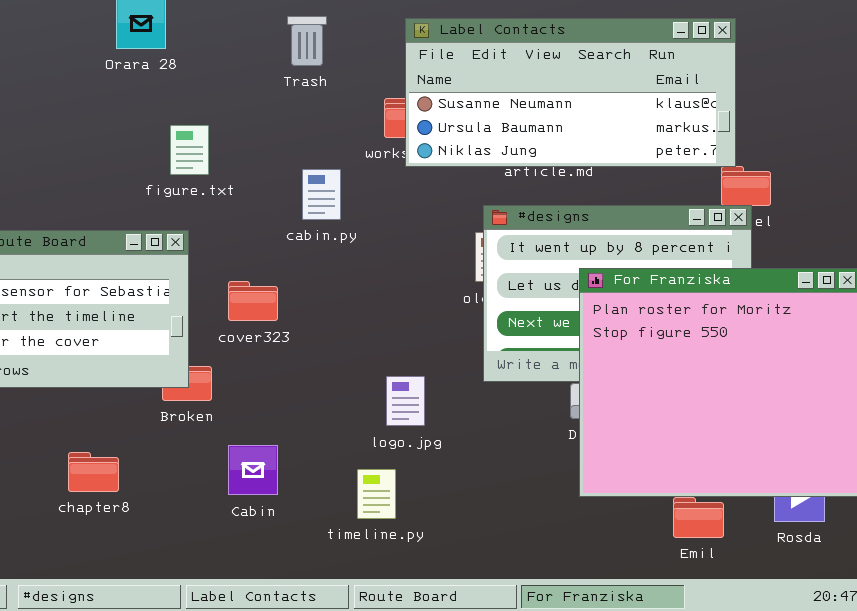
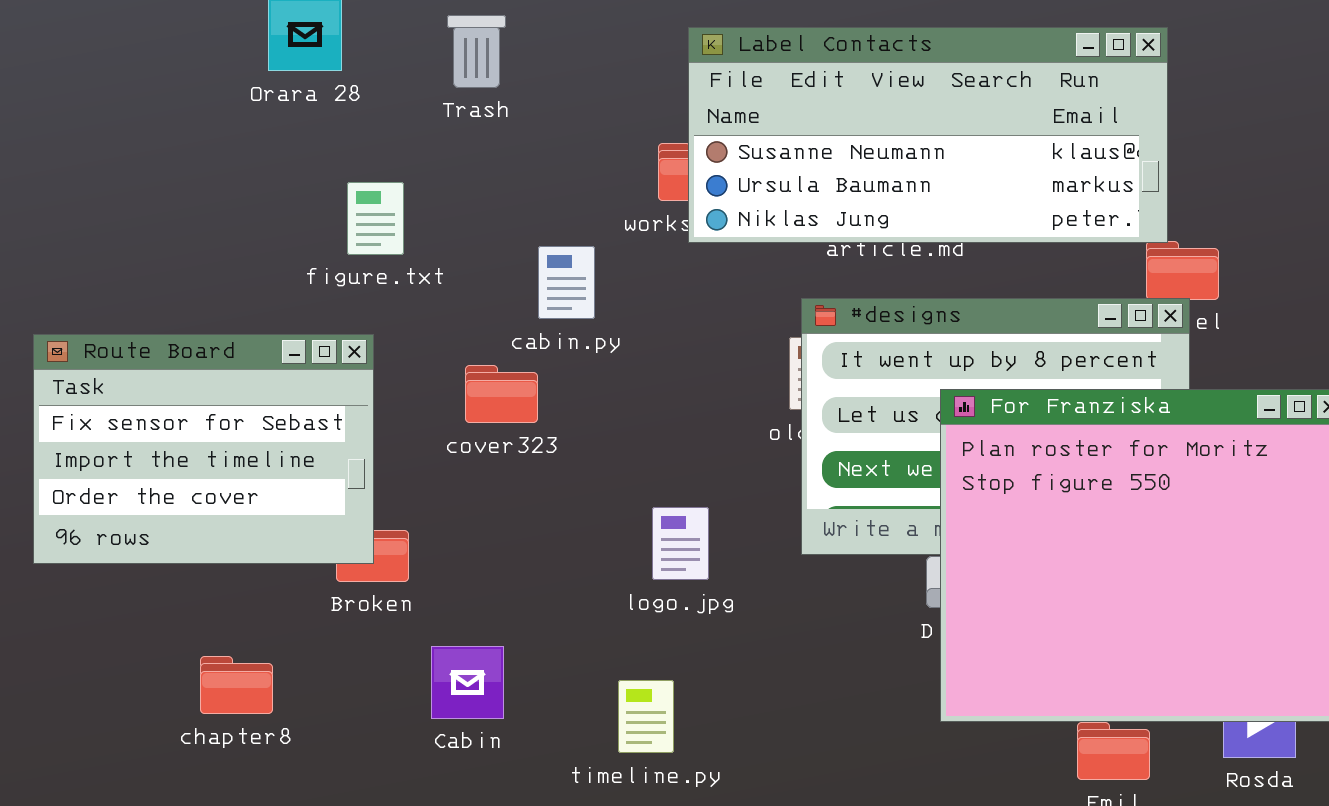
Trash: [287,16,327,66] -> [447,15,506,88], moved
cover323: [228,281,278,321] -> [465,365,538,423], moved
logo.jpg: [386,376,425,426] -> [652,507,709,580], moved

